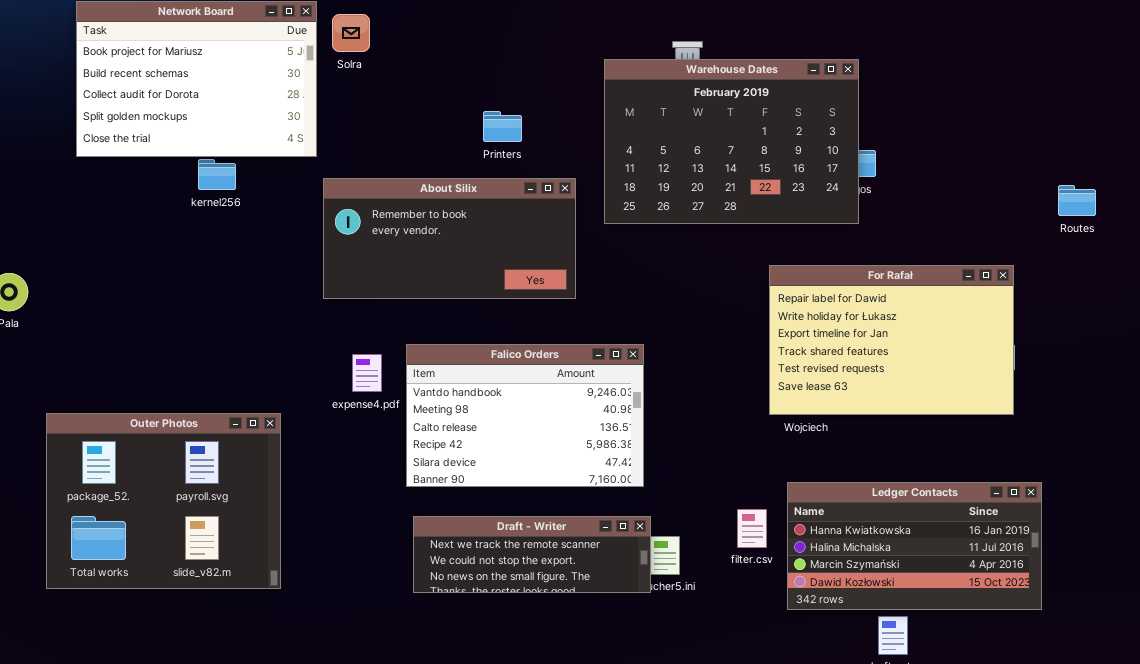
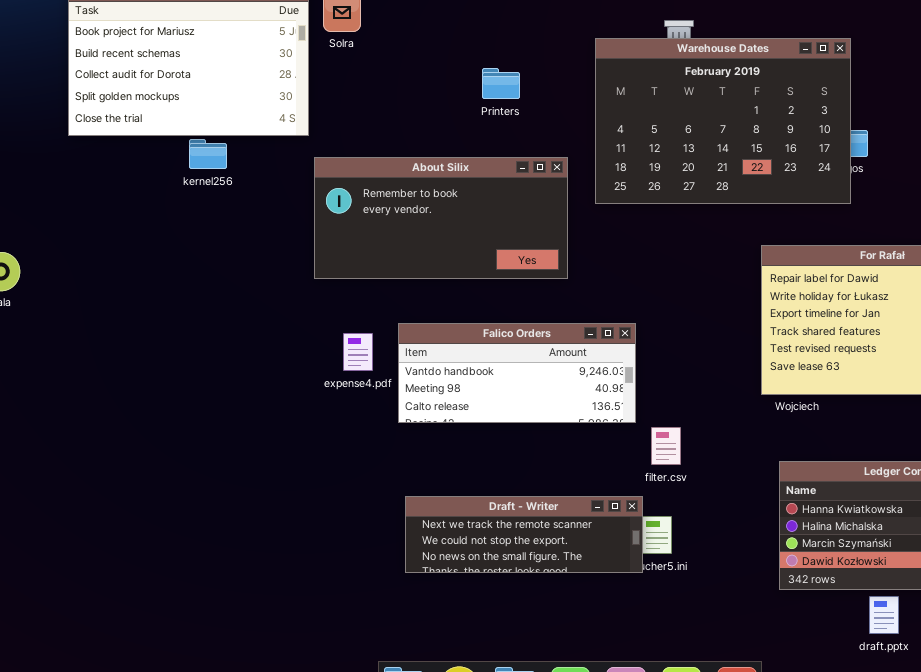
Printers: [483,111,522,142] -> [482,68,520,99], moved
Falico Orders: [406,344,644,487] -> [398,323,636,423], resized
Outer Photos: [46,413,281,589] -> none, closed
filter.csv: [737,509,767,548] -> [651,427,681,465], moved

